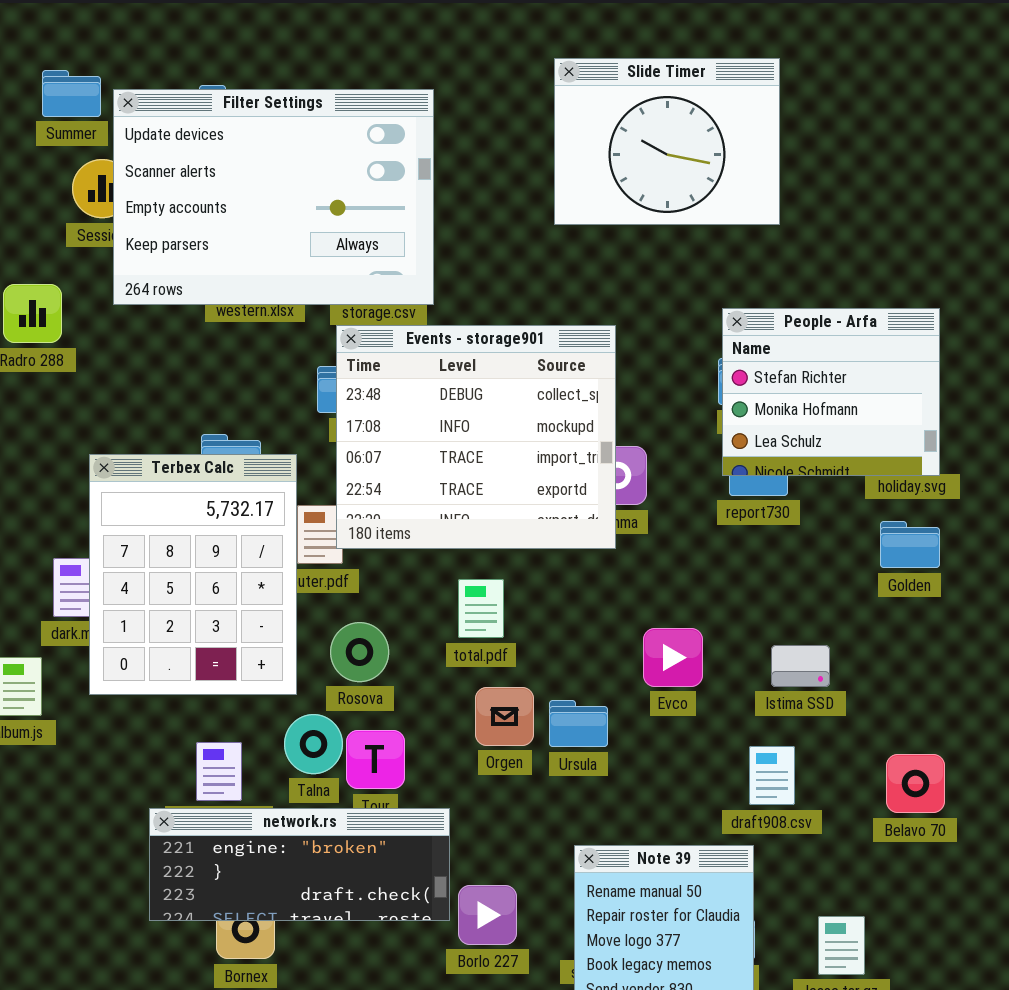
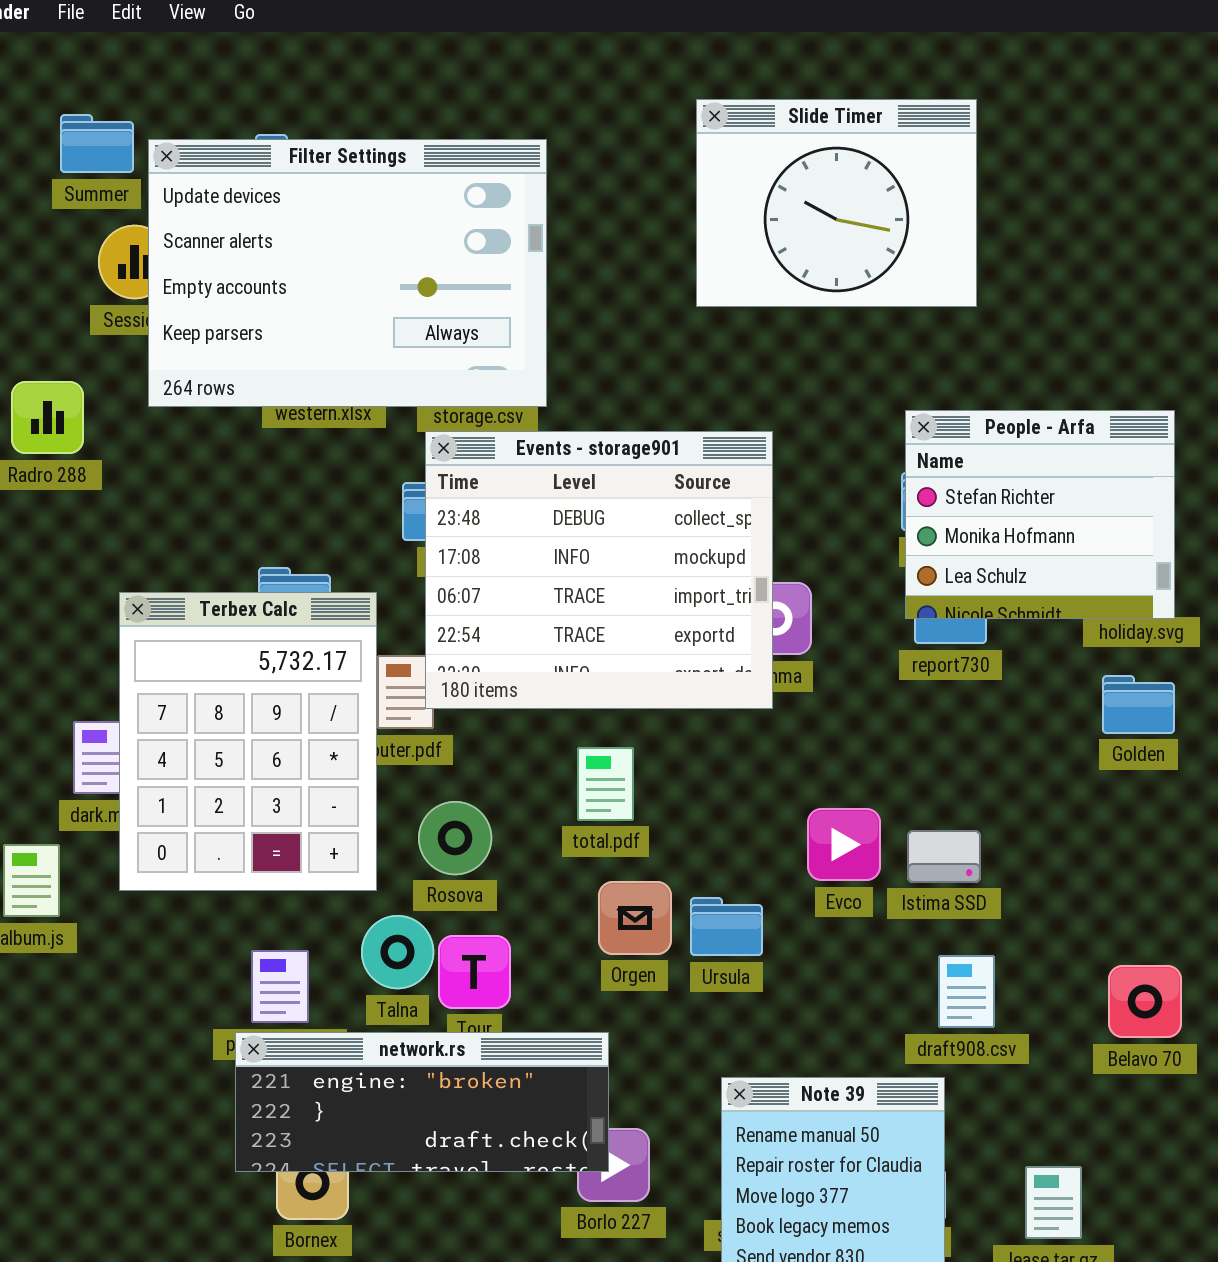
Istima SSD: [771,645,830,687] -> [907,830,981,883], moved
network.rs: [149,808,450,921] -> [235,1032,609,1172], moved

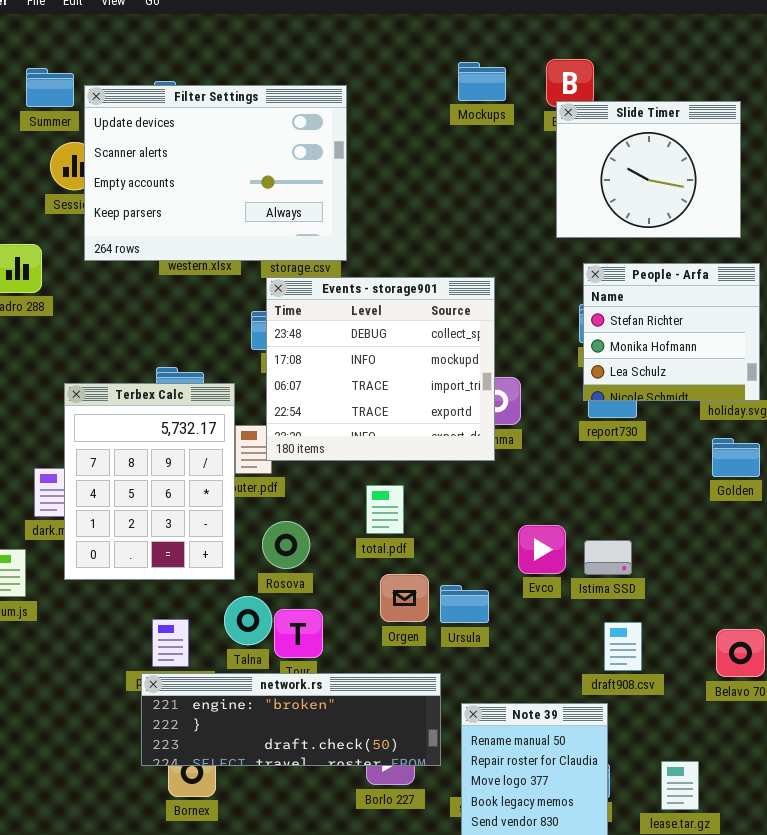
Slide Timer: [696,99,977,307] -> [556,101,741,238], moved
network.rs: [235,1032,609,1172] -> [141,673,441,766], resized

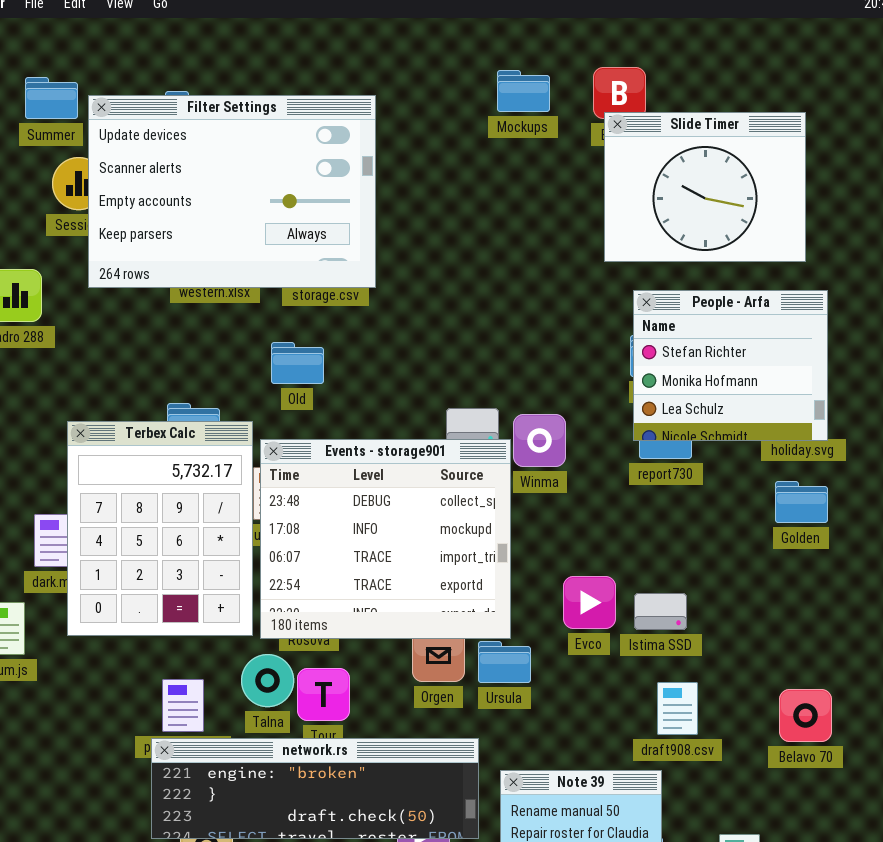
Events - storage901: [266,277,495,461] -> [260,439,511,639], moved

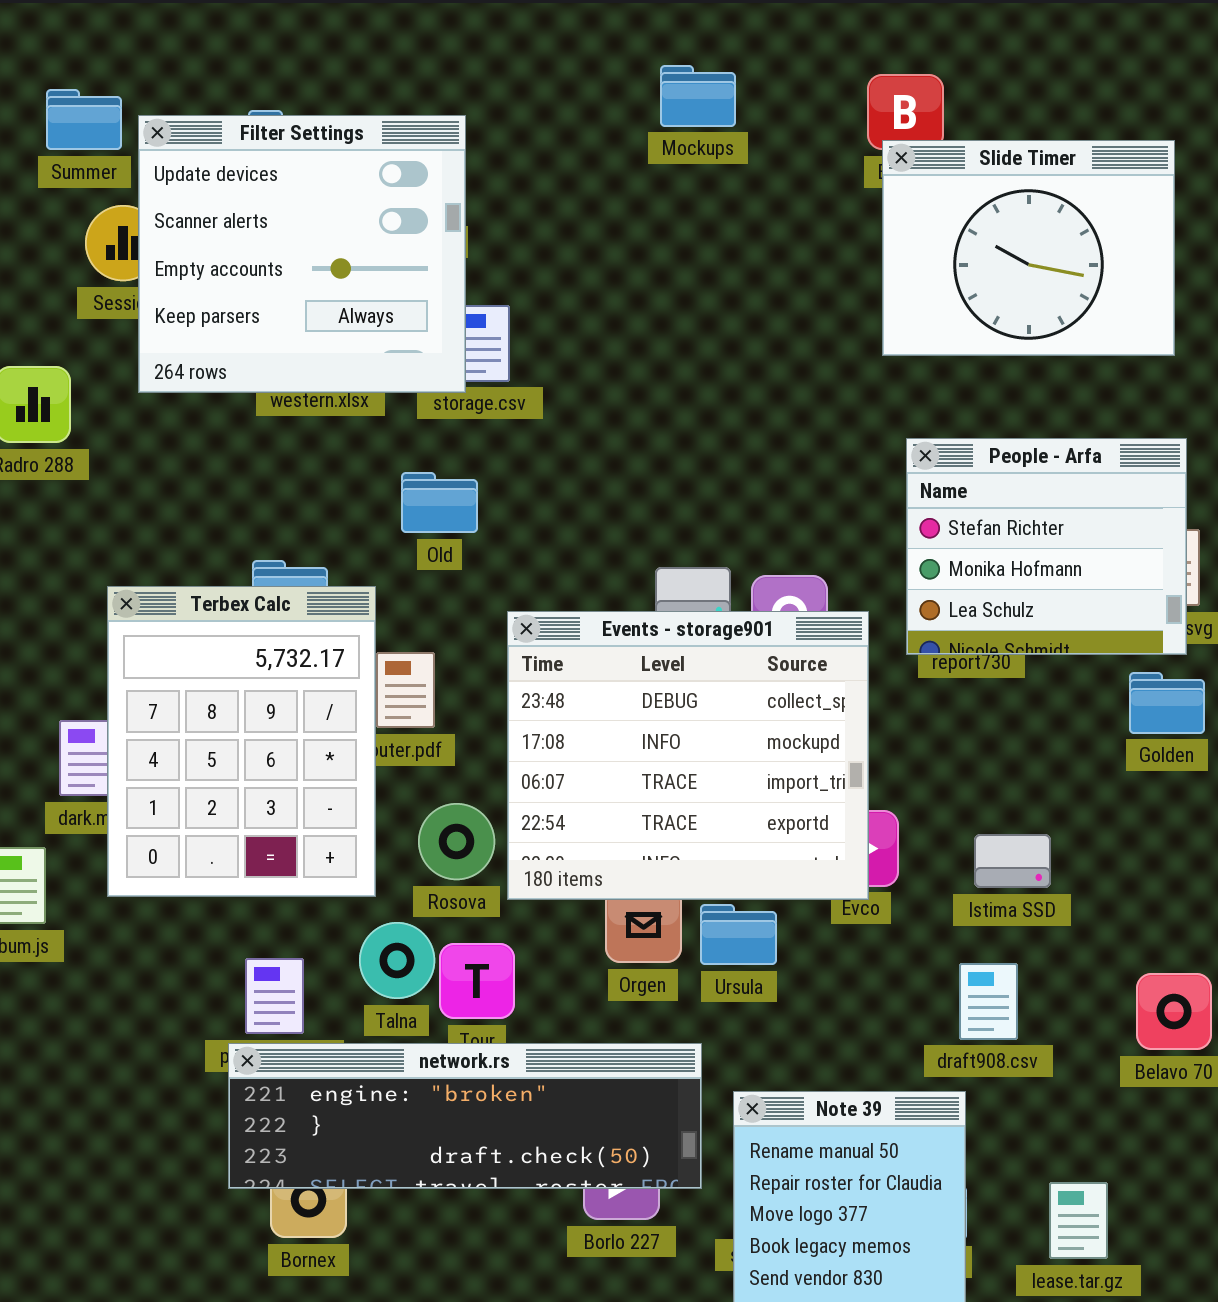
Mockups: [497,70,550,112] -> [660,65,736,127], moved
Filter Settings: [88,95,376,288] -> [138,115,466,393], resized
People - Arfa: [633,290,828,441] -> [906,438,1187,655], moved
Events - storage901: [260,439,511,639] -> [507,611,869,900], moved
Istima SSD: [634,593,687,630] -> [974,834,1051,888], moved

